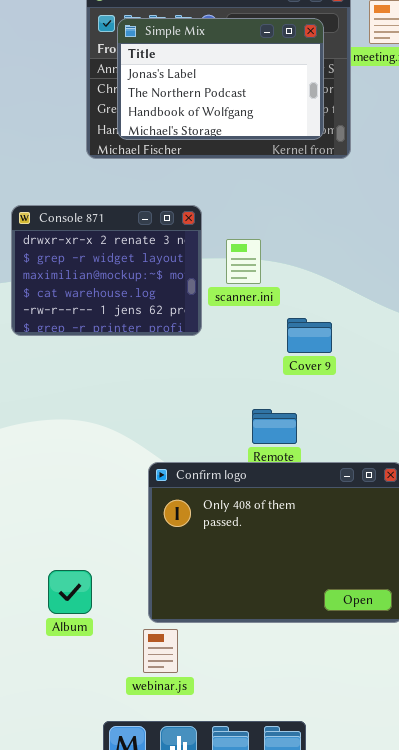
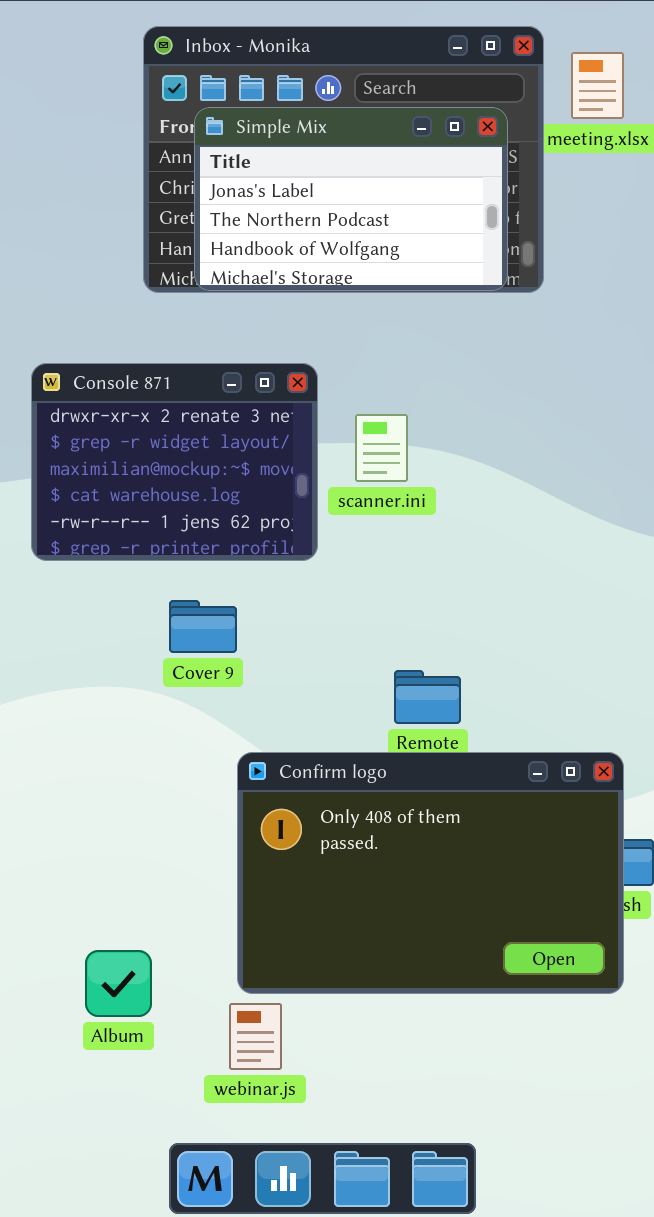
Simple Mix: [117,18,324,140] -> [194,107,508,291], moved
Cover 9: [287,318,332,353] -> [169,600,237,653], moved
Album: [48,570,92,614] -> [85,950,152,1017], moved

